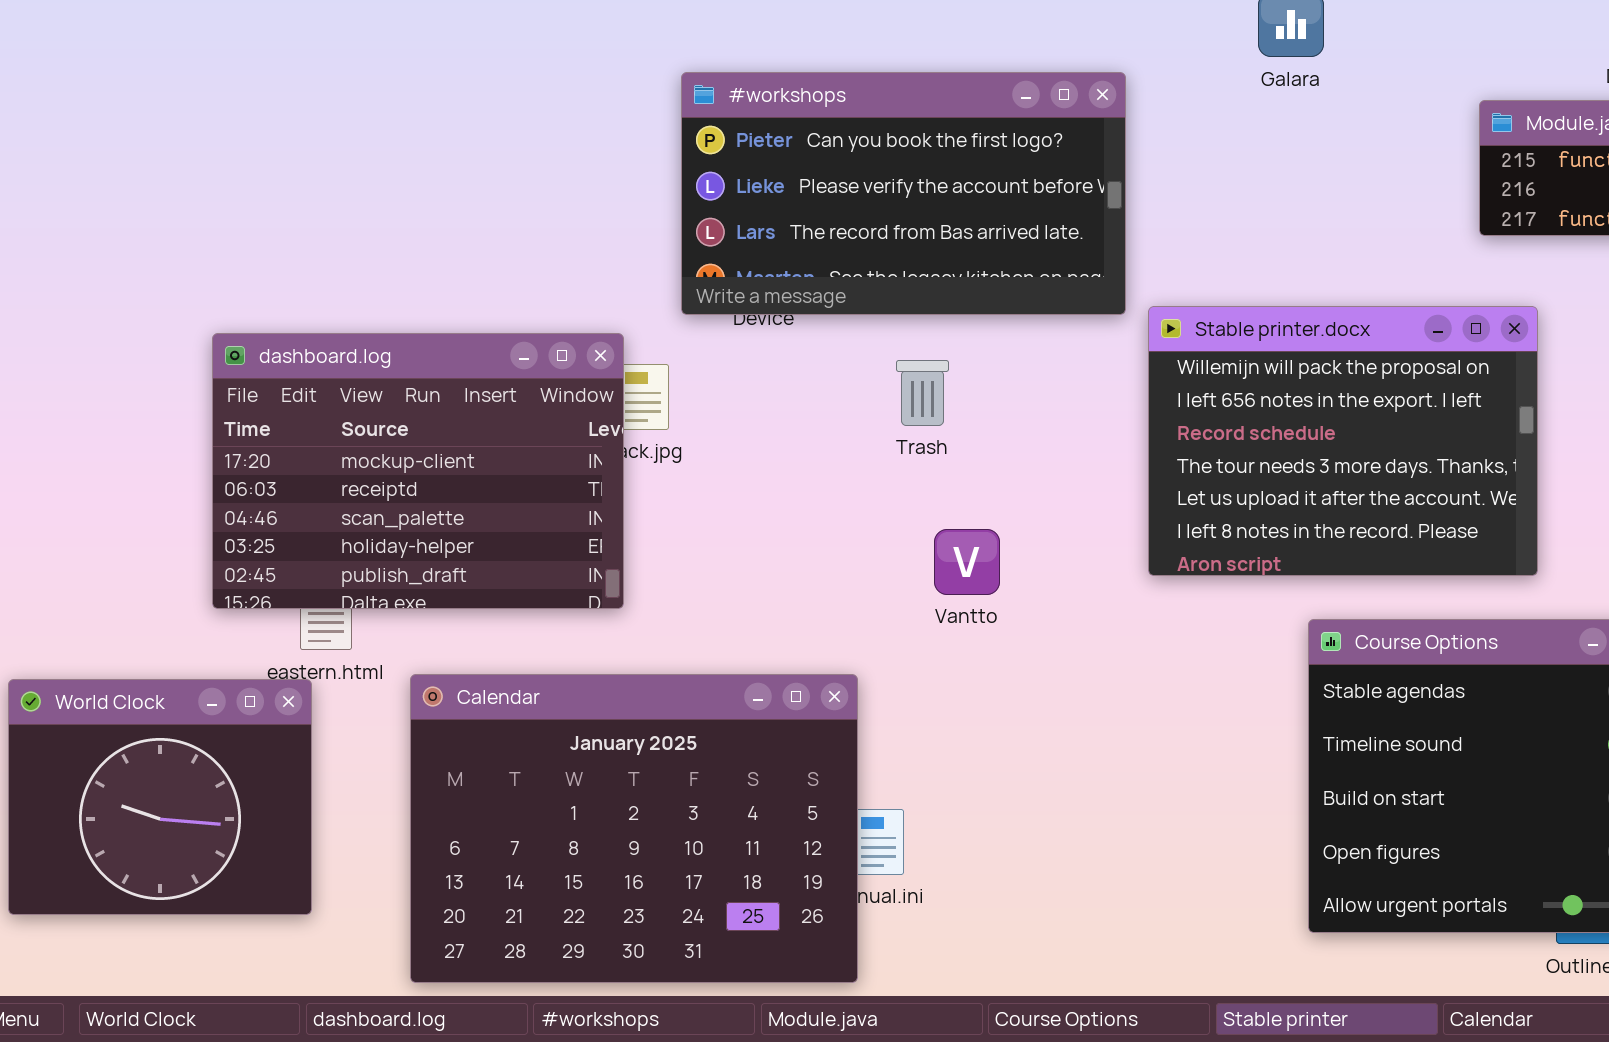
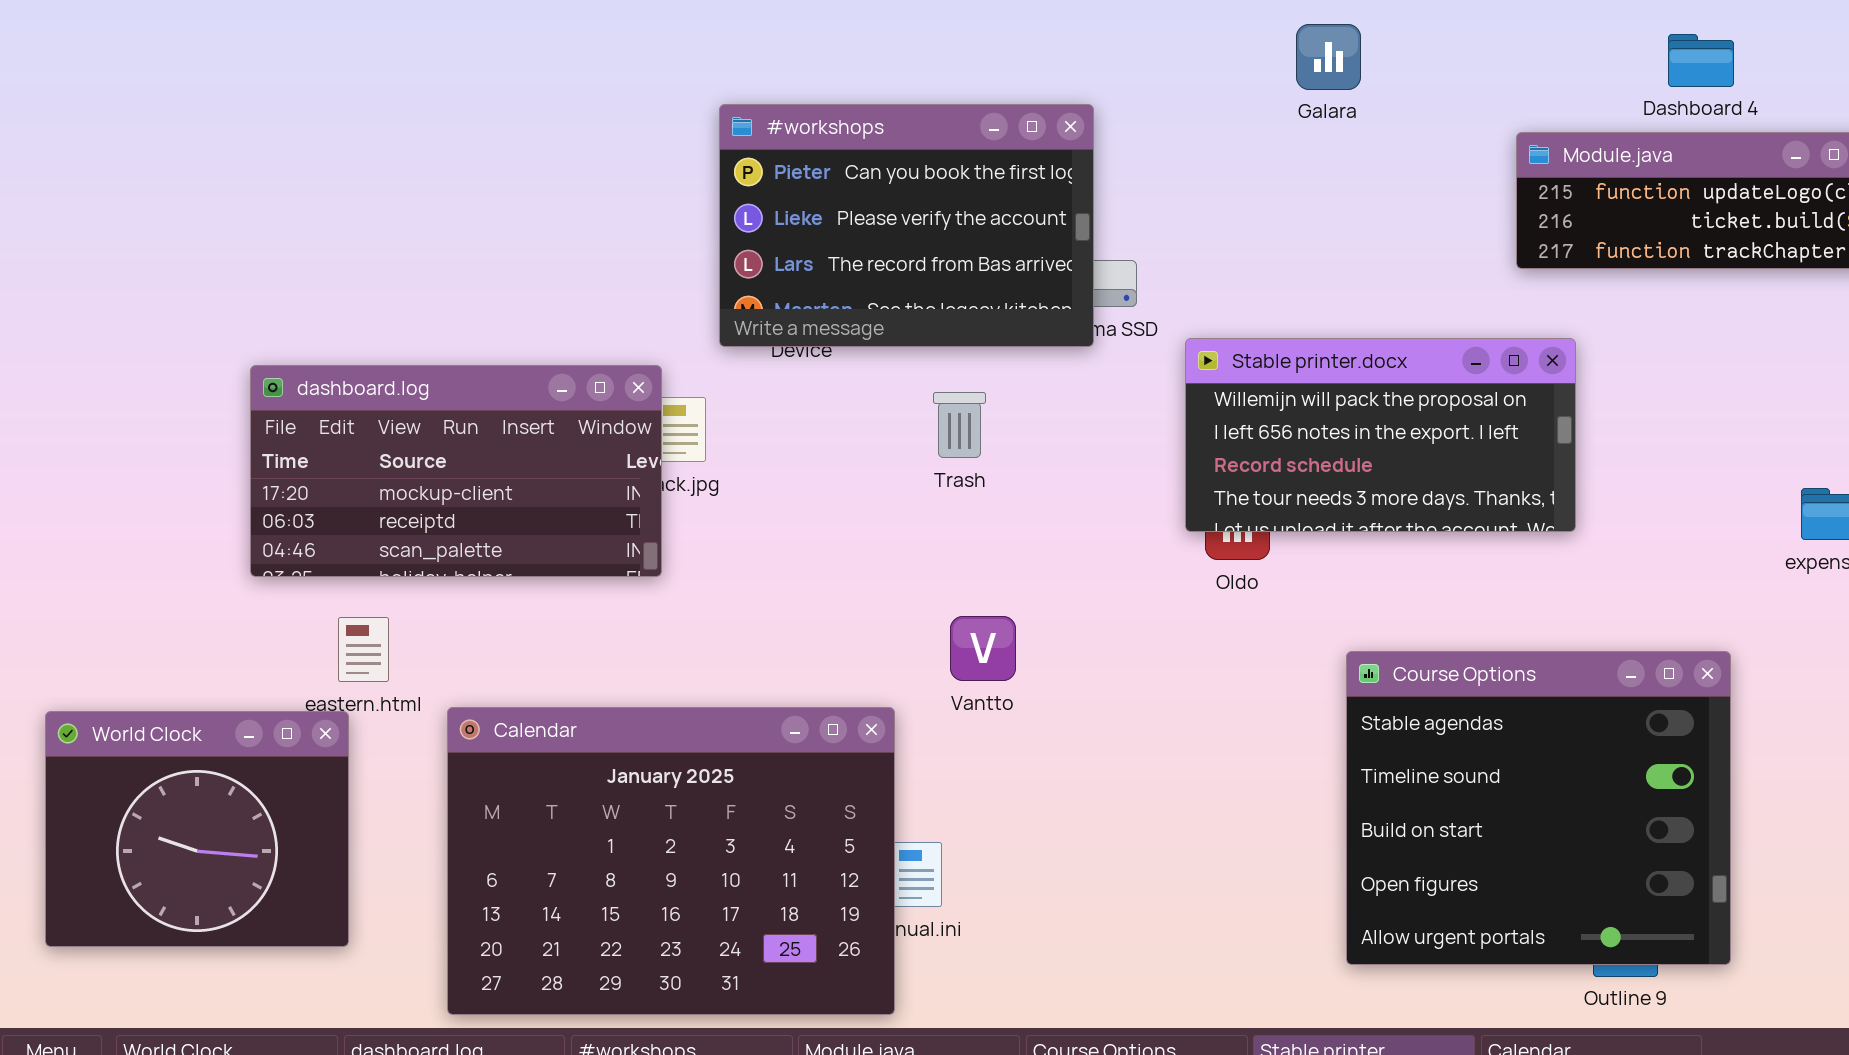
#workshops: [681,72,1126,315] -> [719,104,1094,347], resized
Stable printer.docx: [1148,306,1538,576] -> [1185,338,1576,532], resized
dashboard.log: [212,333,624,609] -> [250,365,662,577], resized
Vantto: [934,529,1000,595] -> [950,616,1016,681], moved

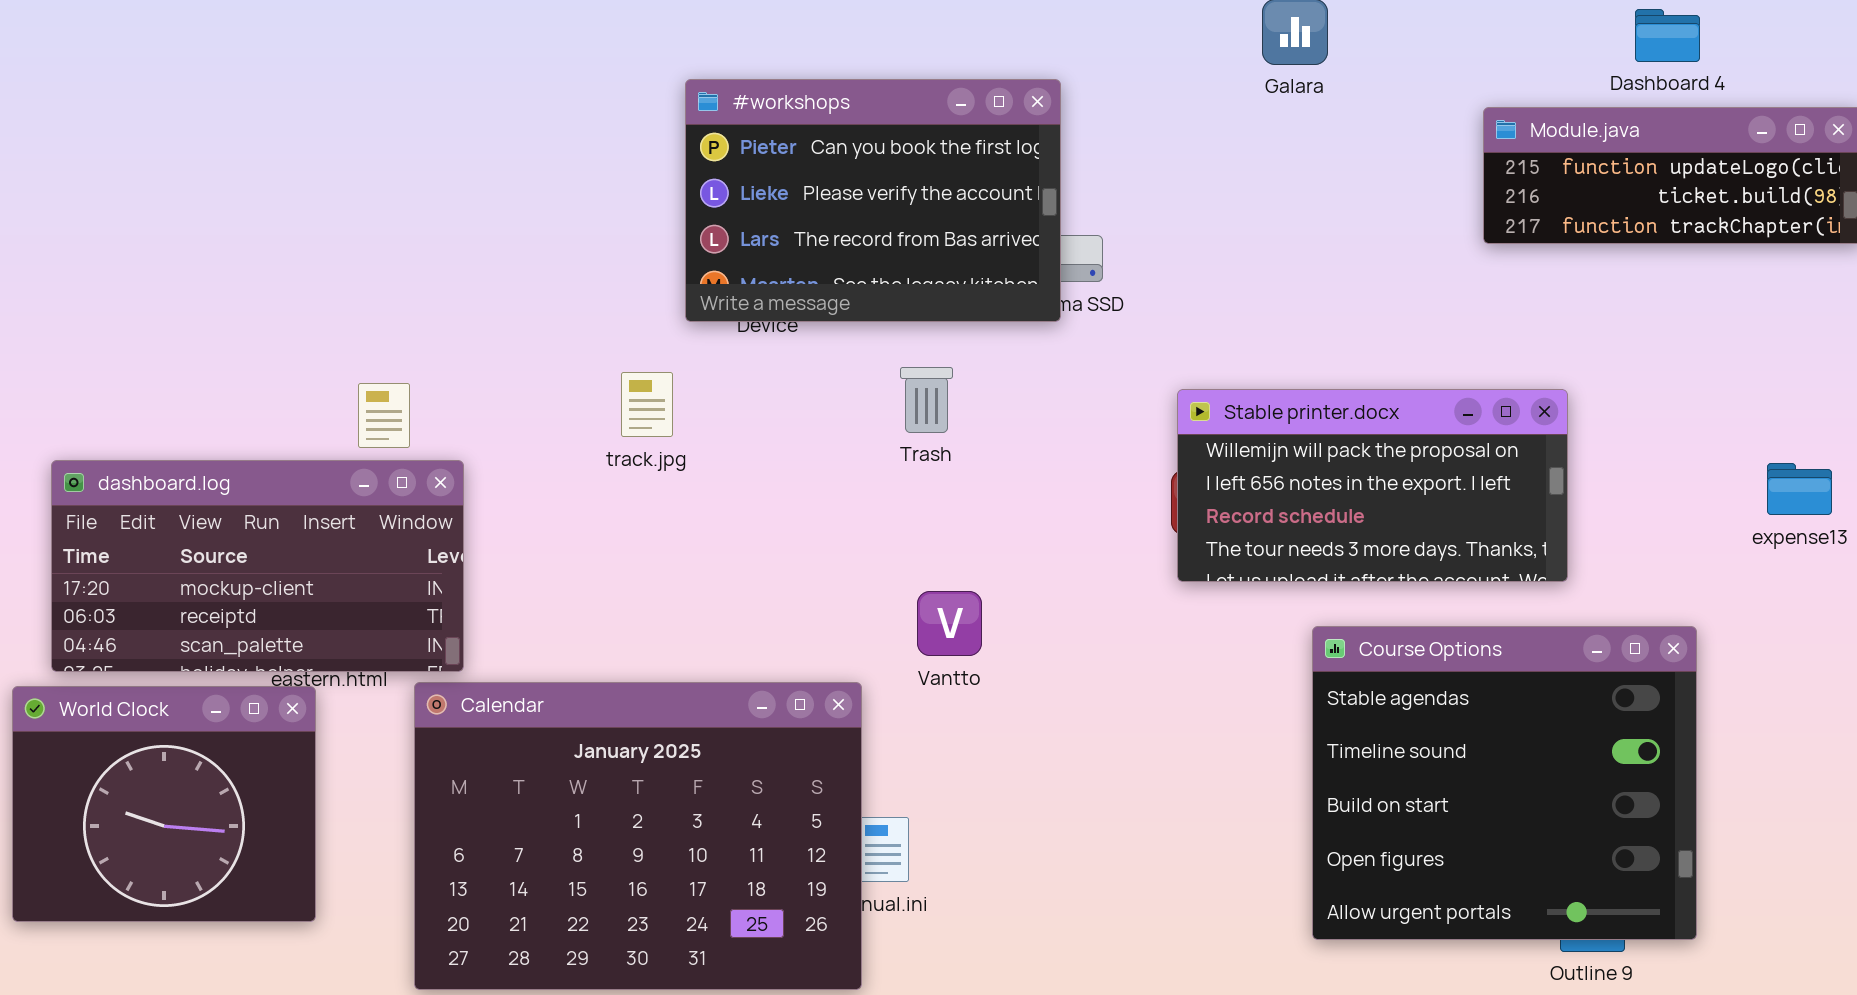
Stable printer.docx: [1185,338,1576,532] -> [1177,389,1568,582], moved
dashboard.log: [250,365,662,577] -> [51,460,464,672], moved

